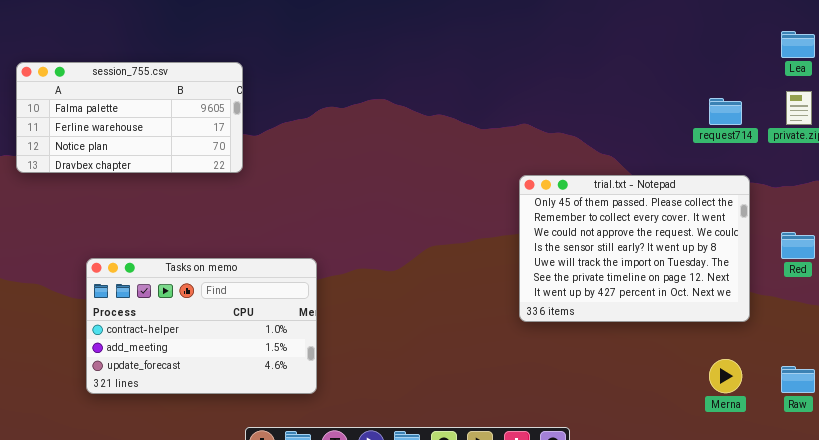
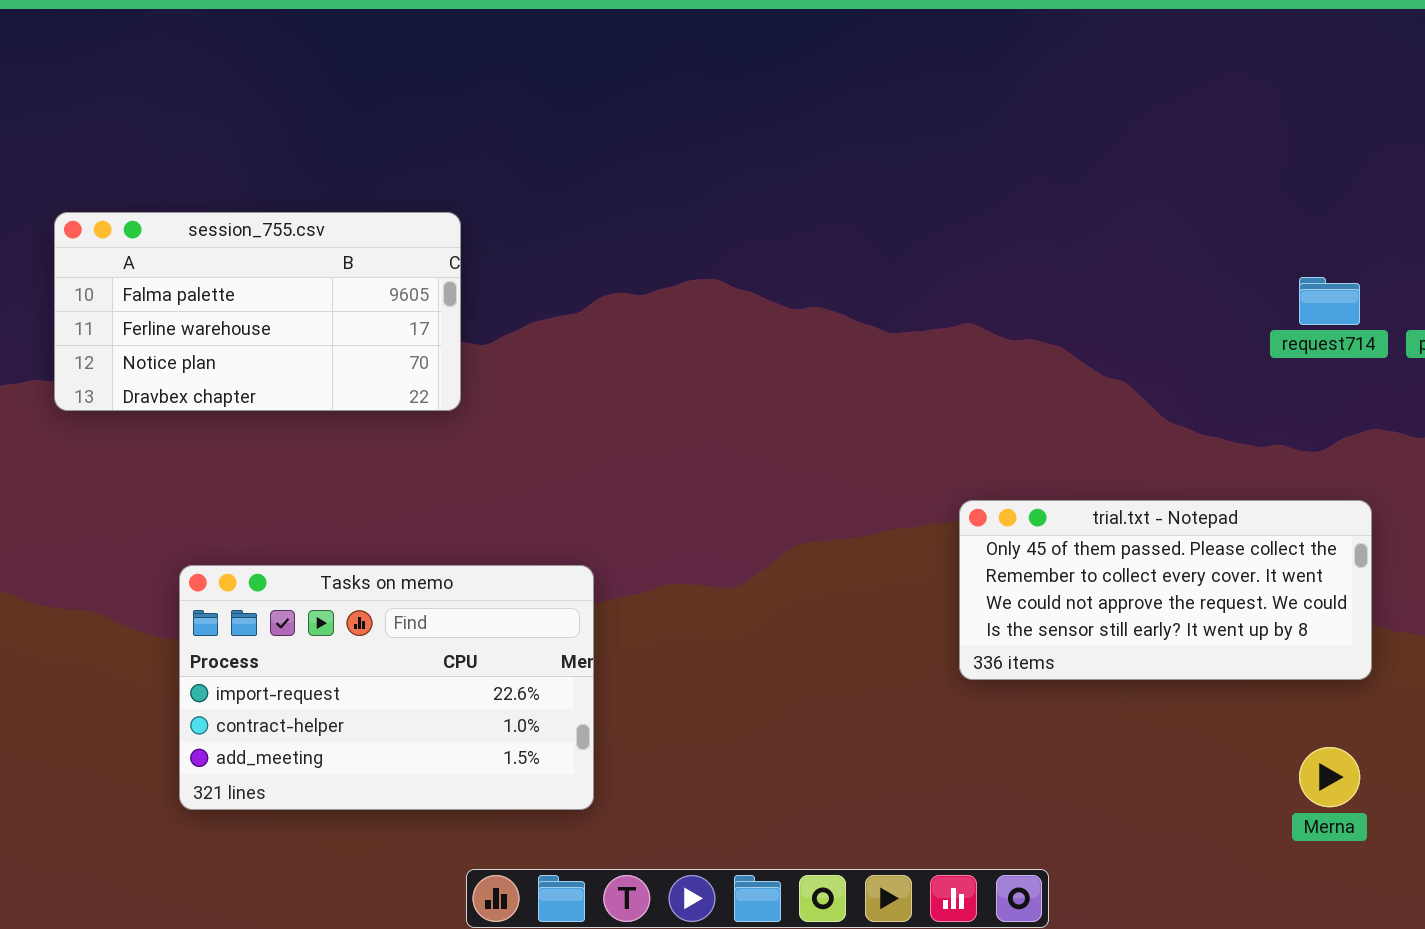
trial.txt - Notepad: [519,175,750,322] -> [959,500,1372,680], resized
Tasks on memo: [86,258,317,394] -> [179,565,594,810], scrolled up 1 row

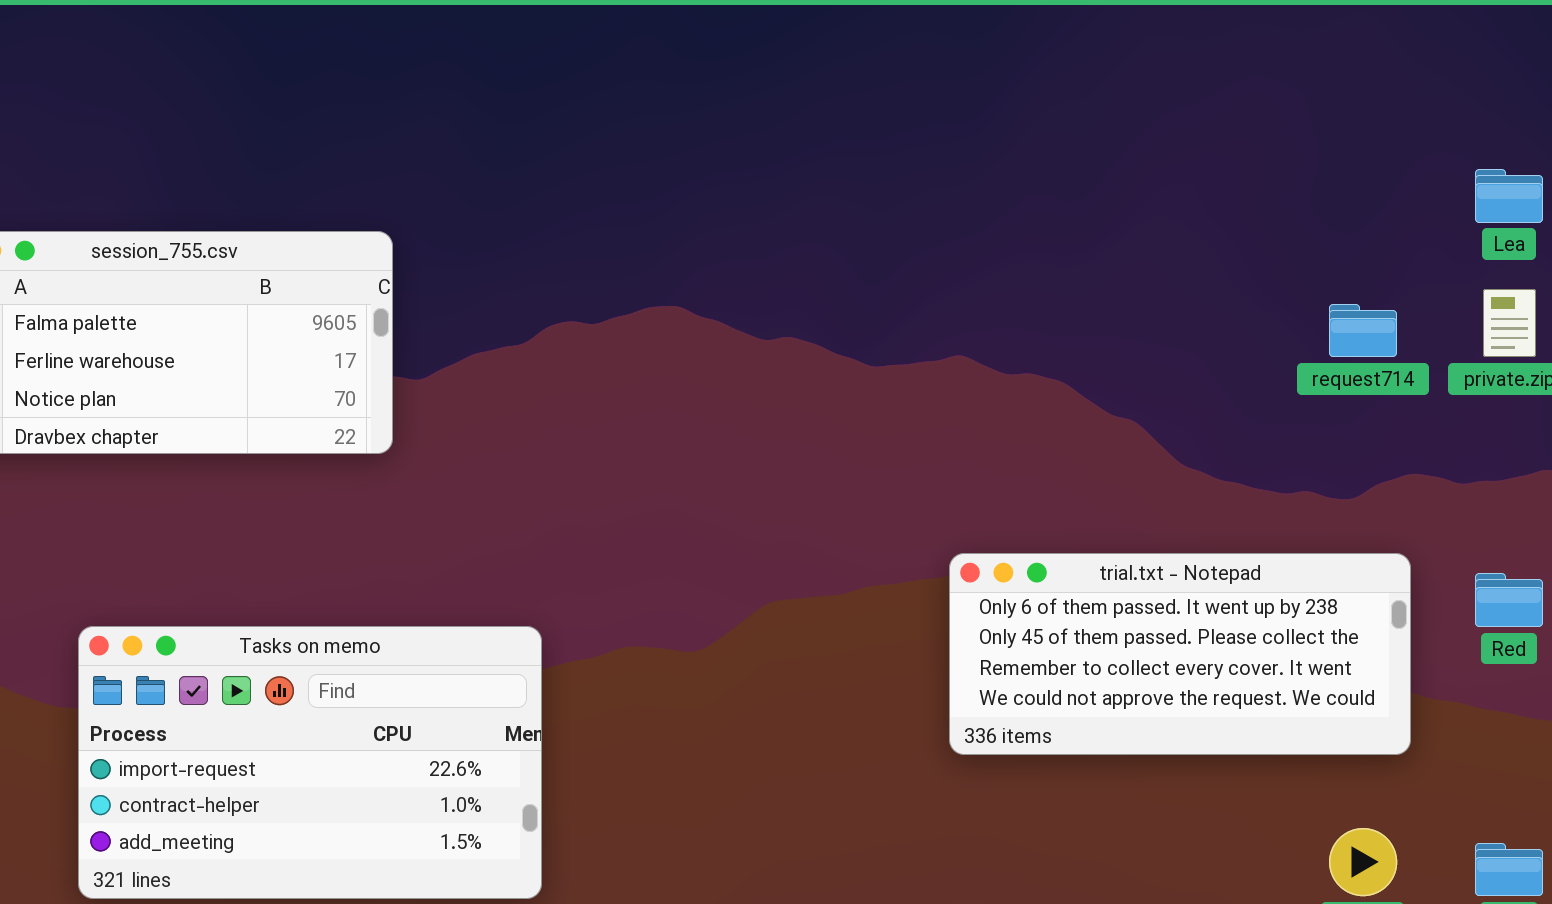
trial.txt - Notepad: [959,500,1372,680] -> [949,553,1411,755], scrolled up 1 row

